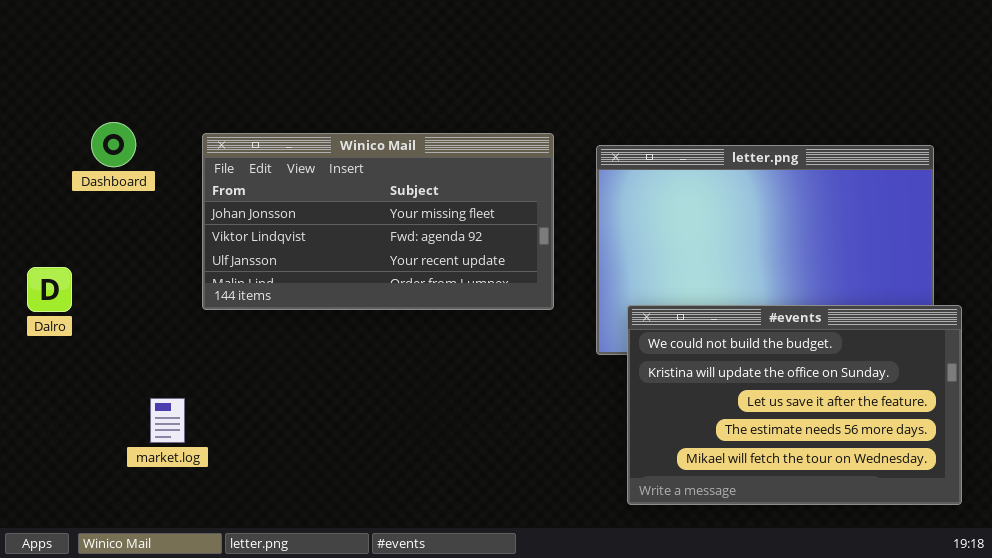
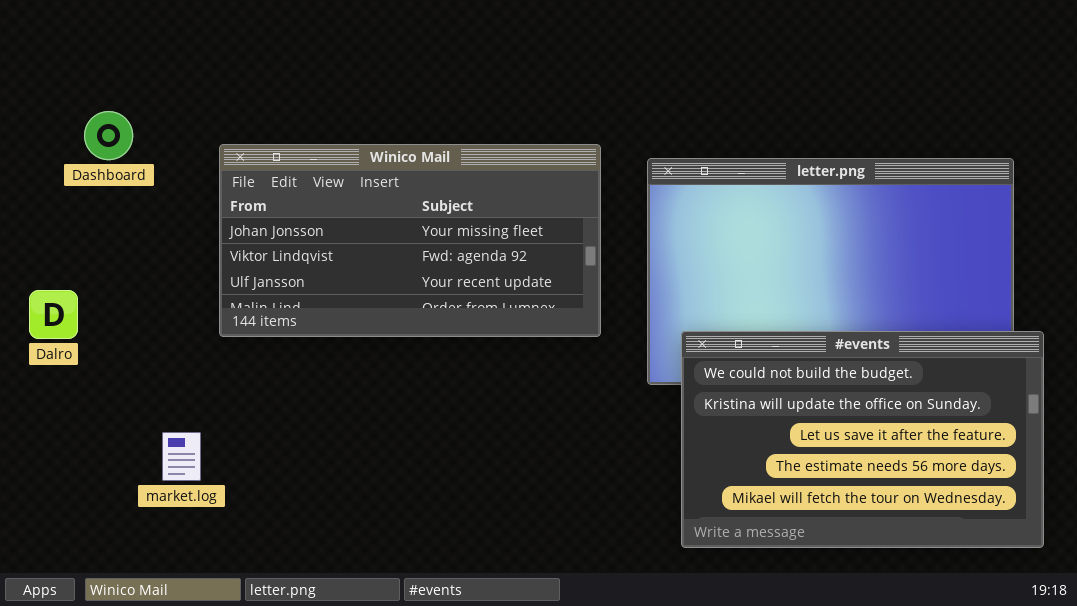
Dashboard: [91,122,136,167] -> [84,111,133,160], moved

